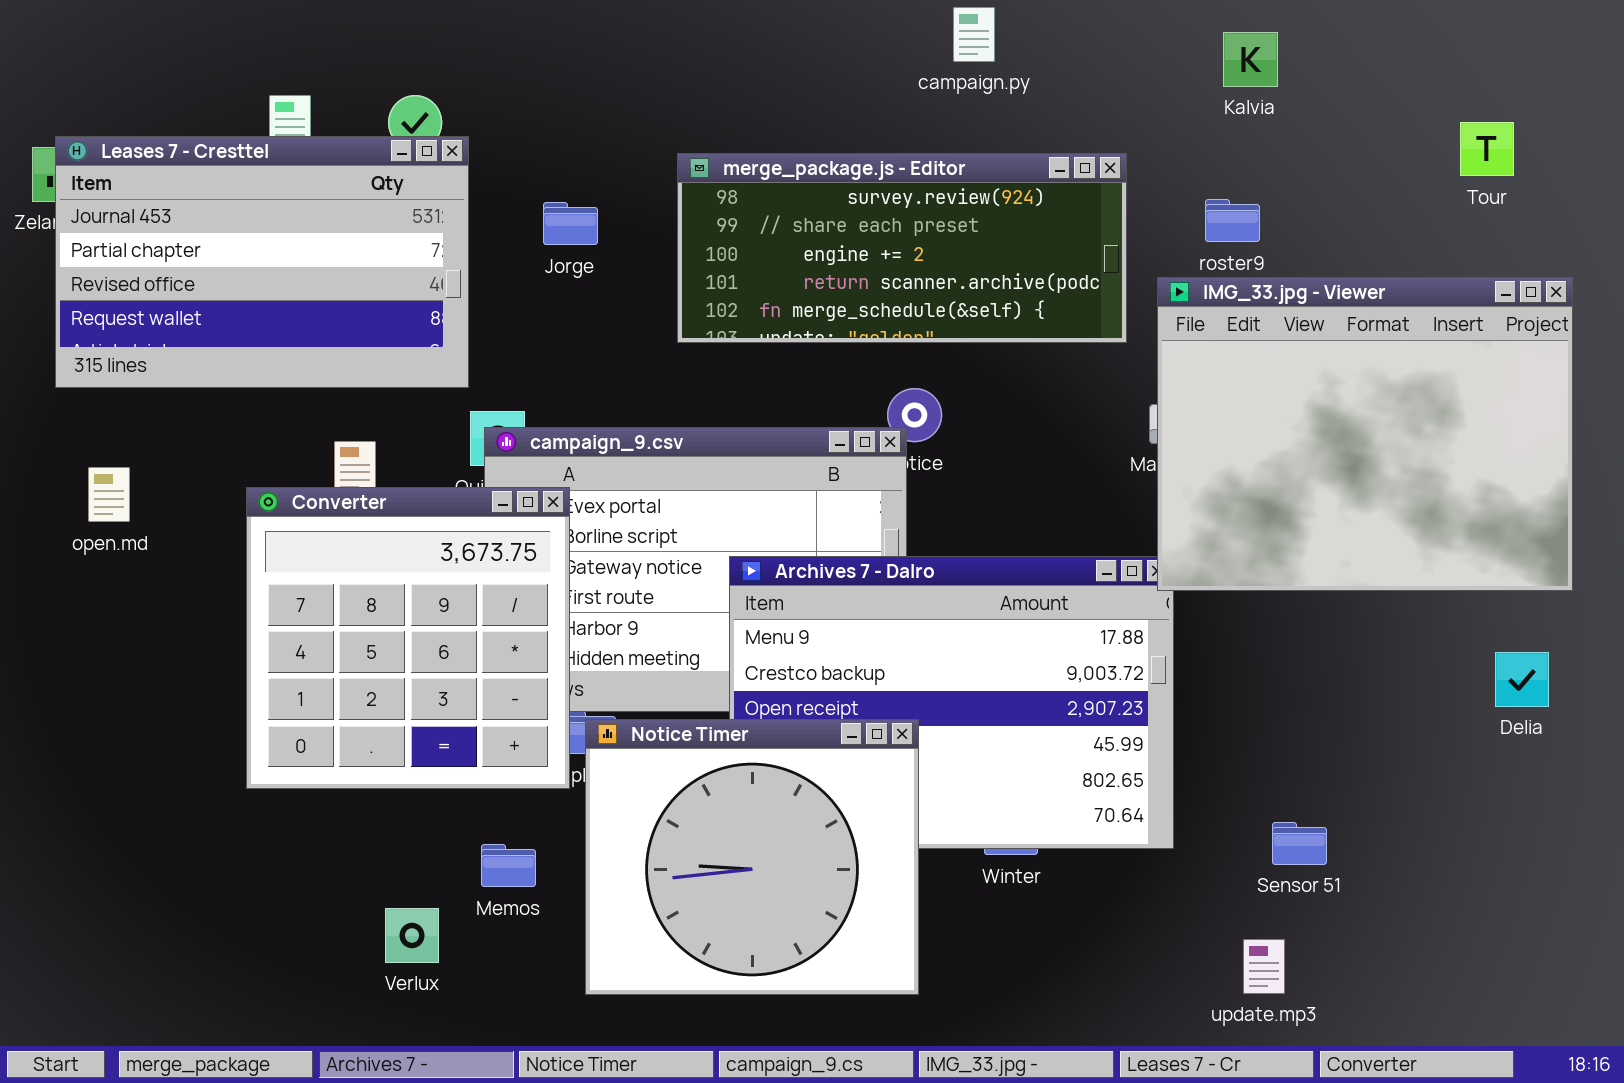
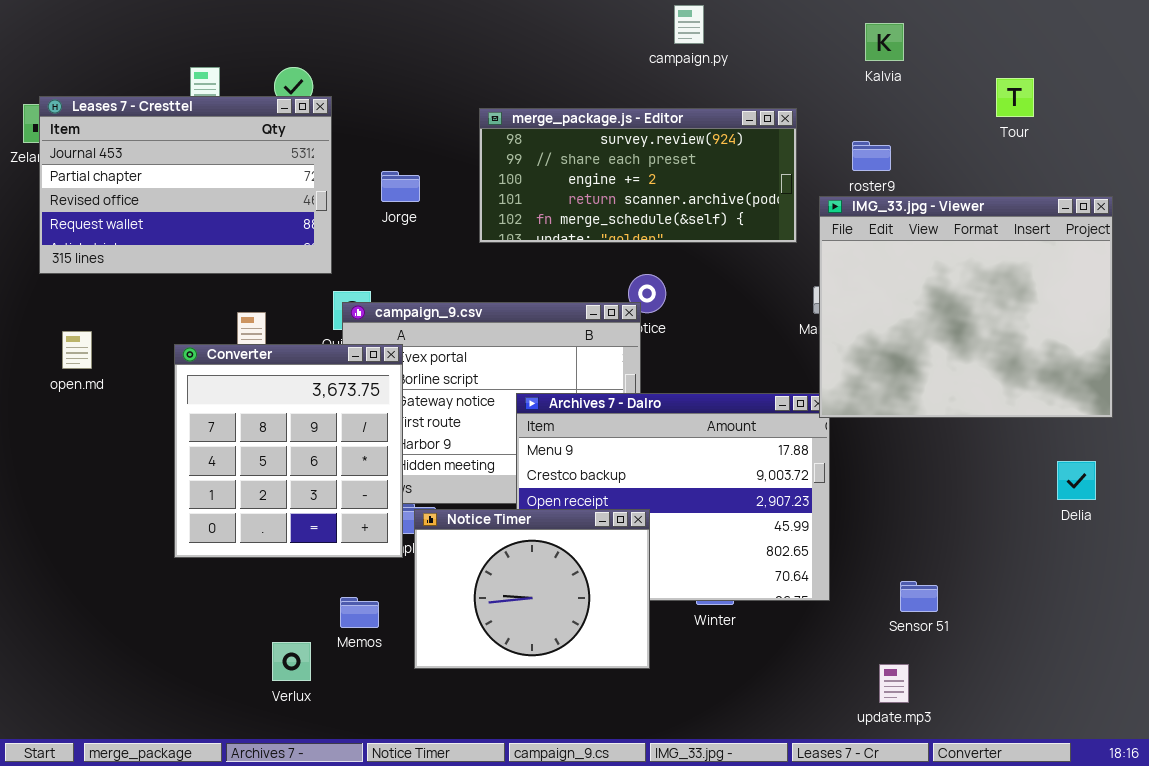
Tour: [1460,122,1514,176] -> [996,78,1034,117], moved
Jorge: [543,202,598,245] -> [381,171,420,202], moved
Notice Timer: [585,719,919,995] -> [414,509,650,669], resized

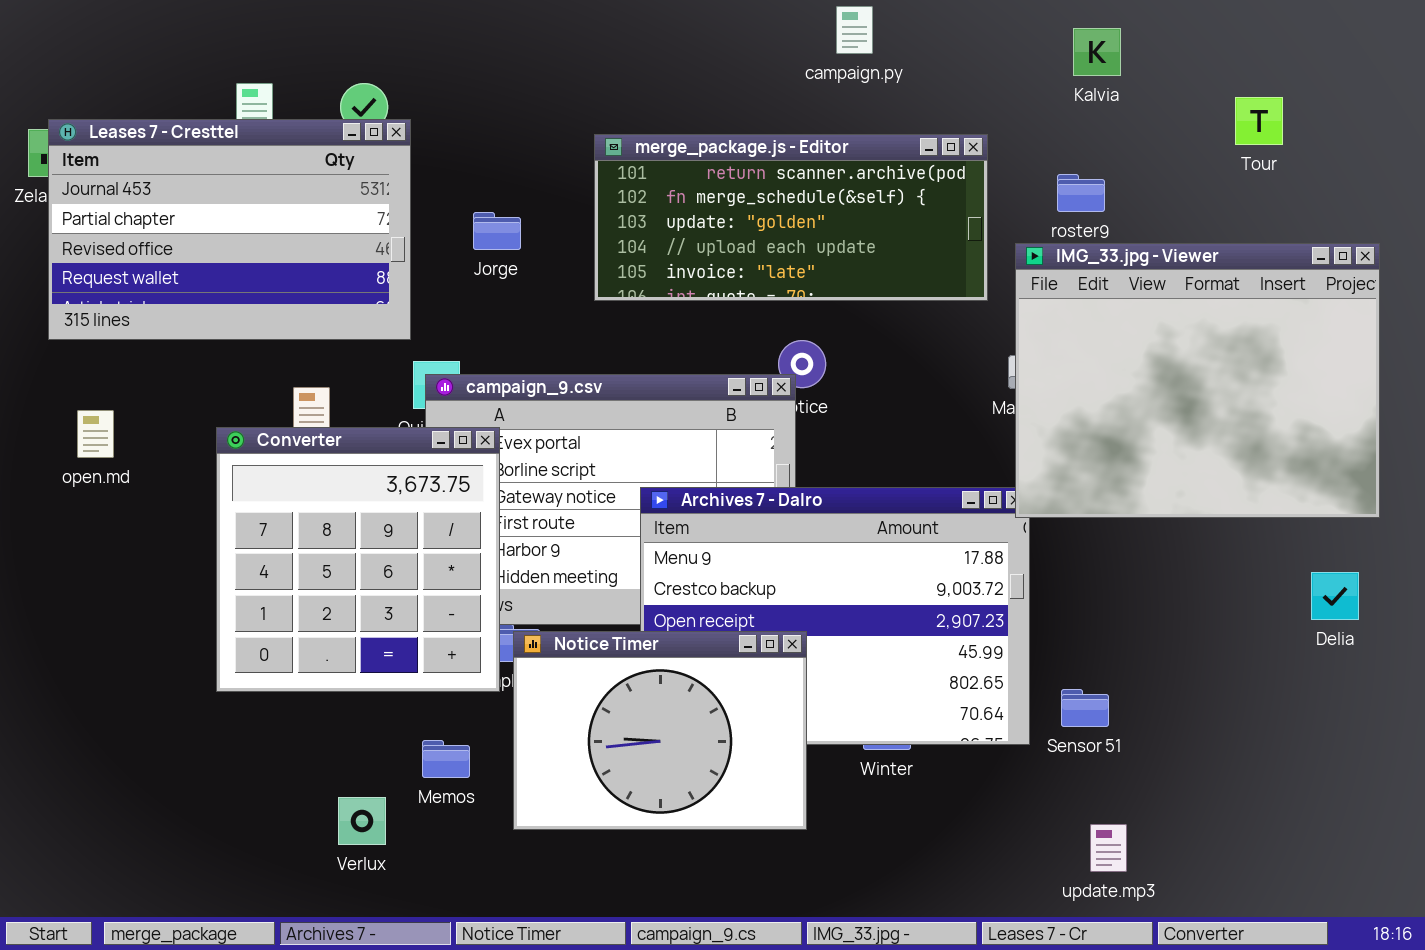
merge_package.js - Editor: [479,108,797,243] -> [594,134,988,301], scrolled down 3 rows
Sensor 51: [900,581,938,612] -> [1061,689,1109,727], moved

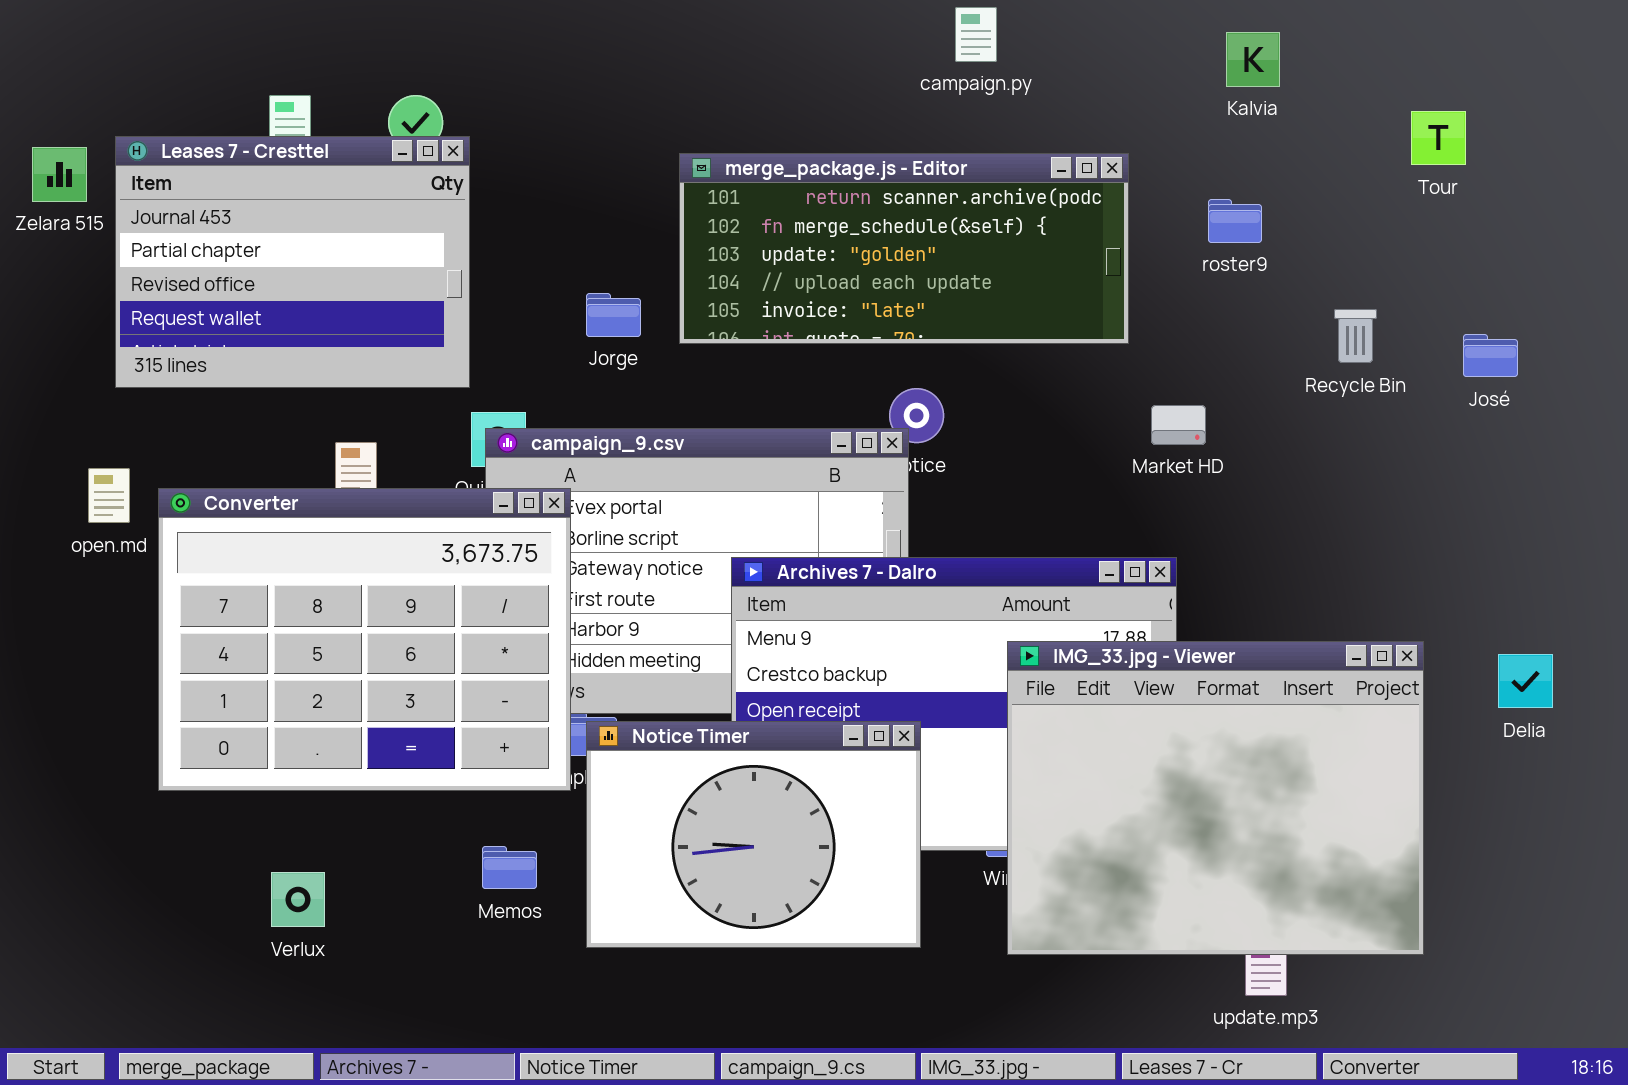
Leases 7 - Cresttel: [48,119,411,340] -> [115,136,470,388], resized
Jorge: [473,212,521,250] -> [586,293,641,337], moved
IMG_33.jpg - Viewer: [1015,243,1380,518] -> [1007,641,1424,955], moved
Converter: [216,427,500,692] -> [158,488,571,791], resized
Verlux: [338,797,386,845] -> [271,872,325,927], moved

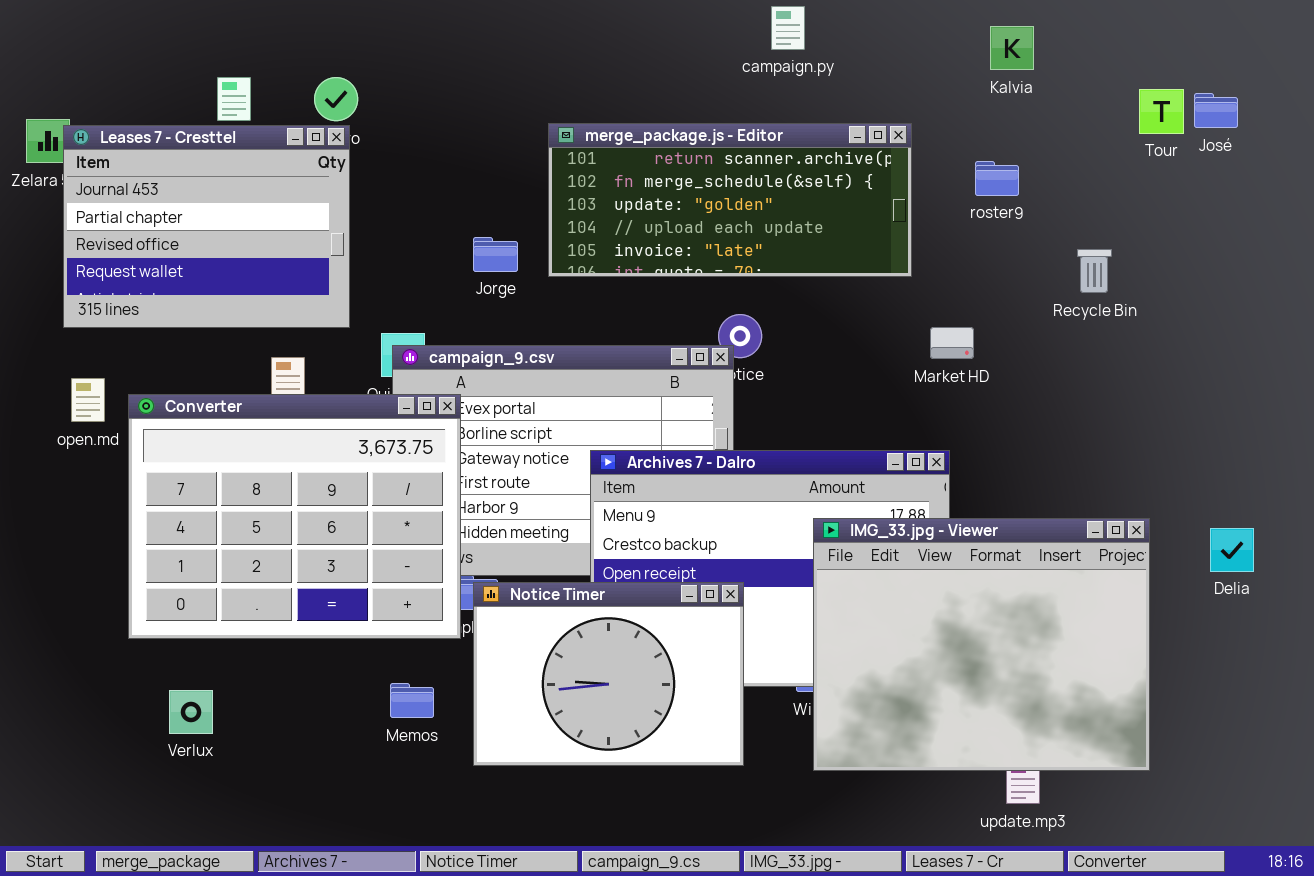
Leases 7 - Cresttel: [115,136,470,388] -> [63,125,350,328], moved
José: [1463,334,1518,377] -> [1194,93,1238,128], moved
Verlux: [271,872,325,927] -> [169,690,213,734], moved

